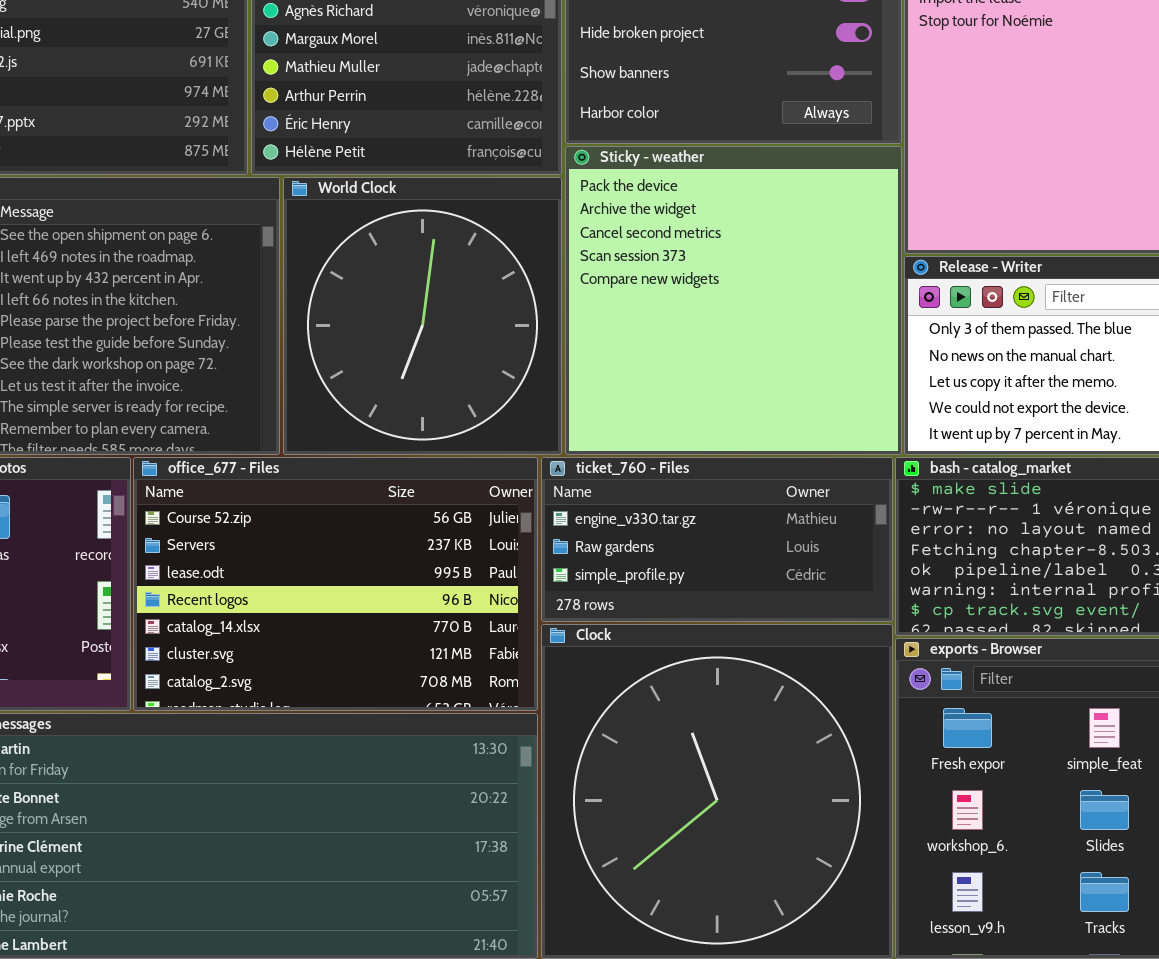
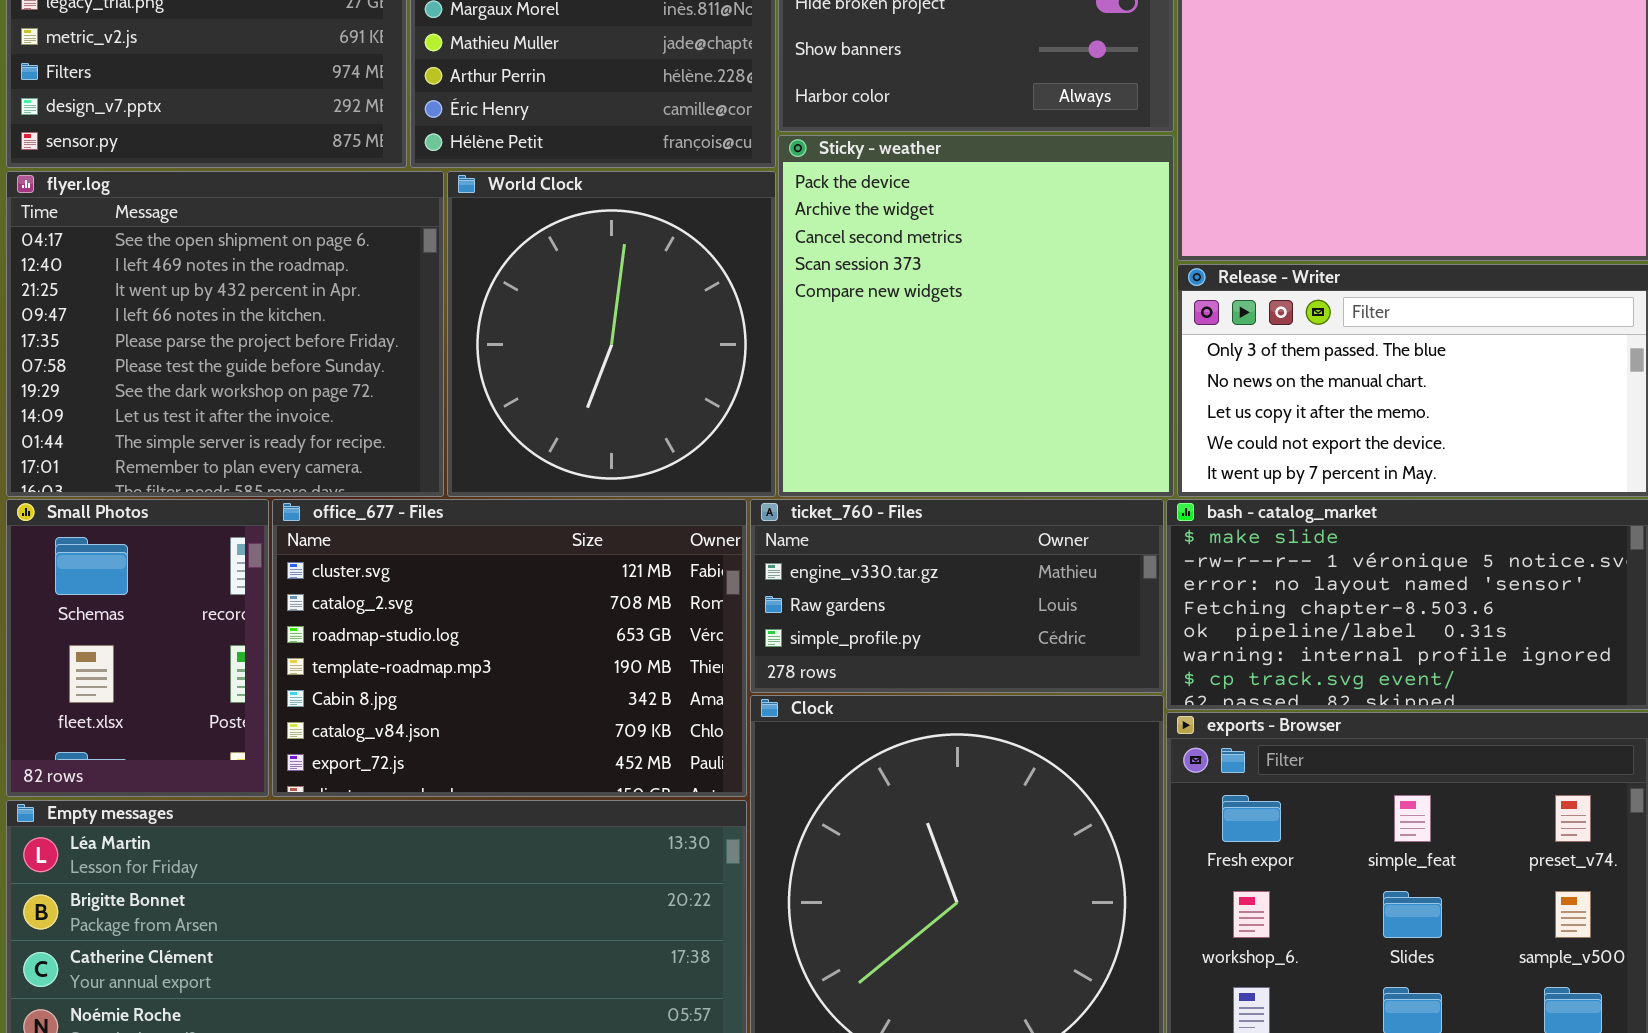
office_677 - Files: [133,457,538,711] -> [272,499,747,797], scrolled down 5 rows

